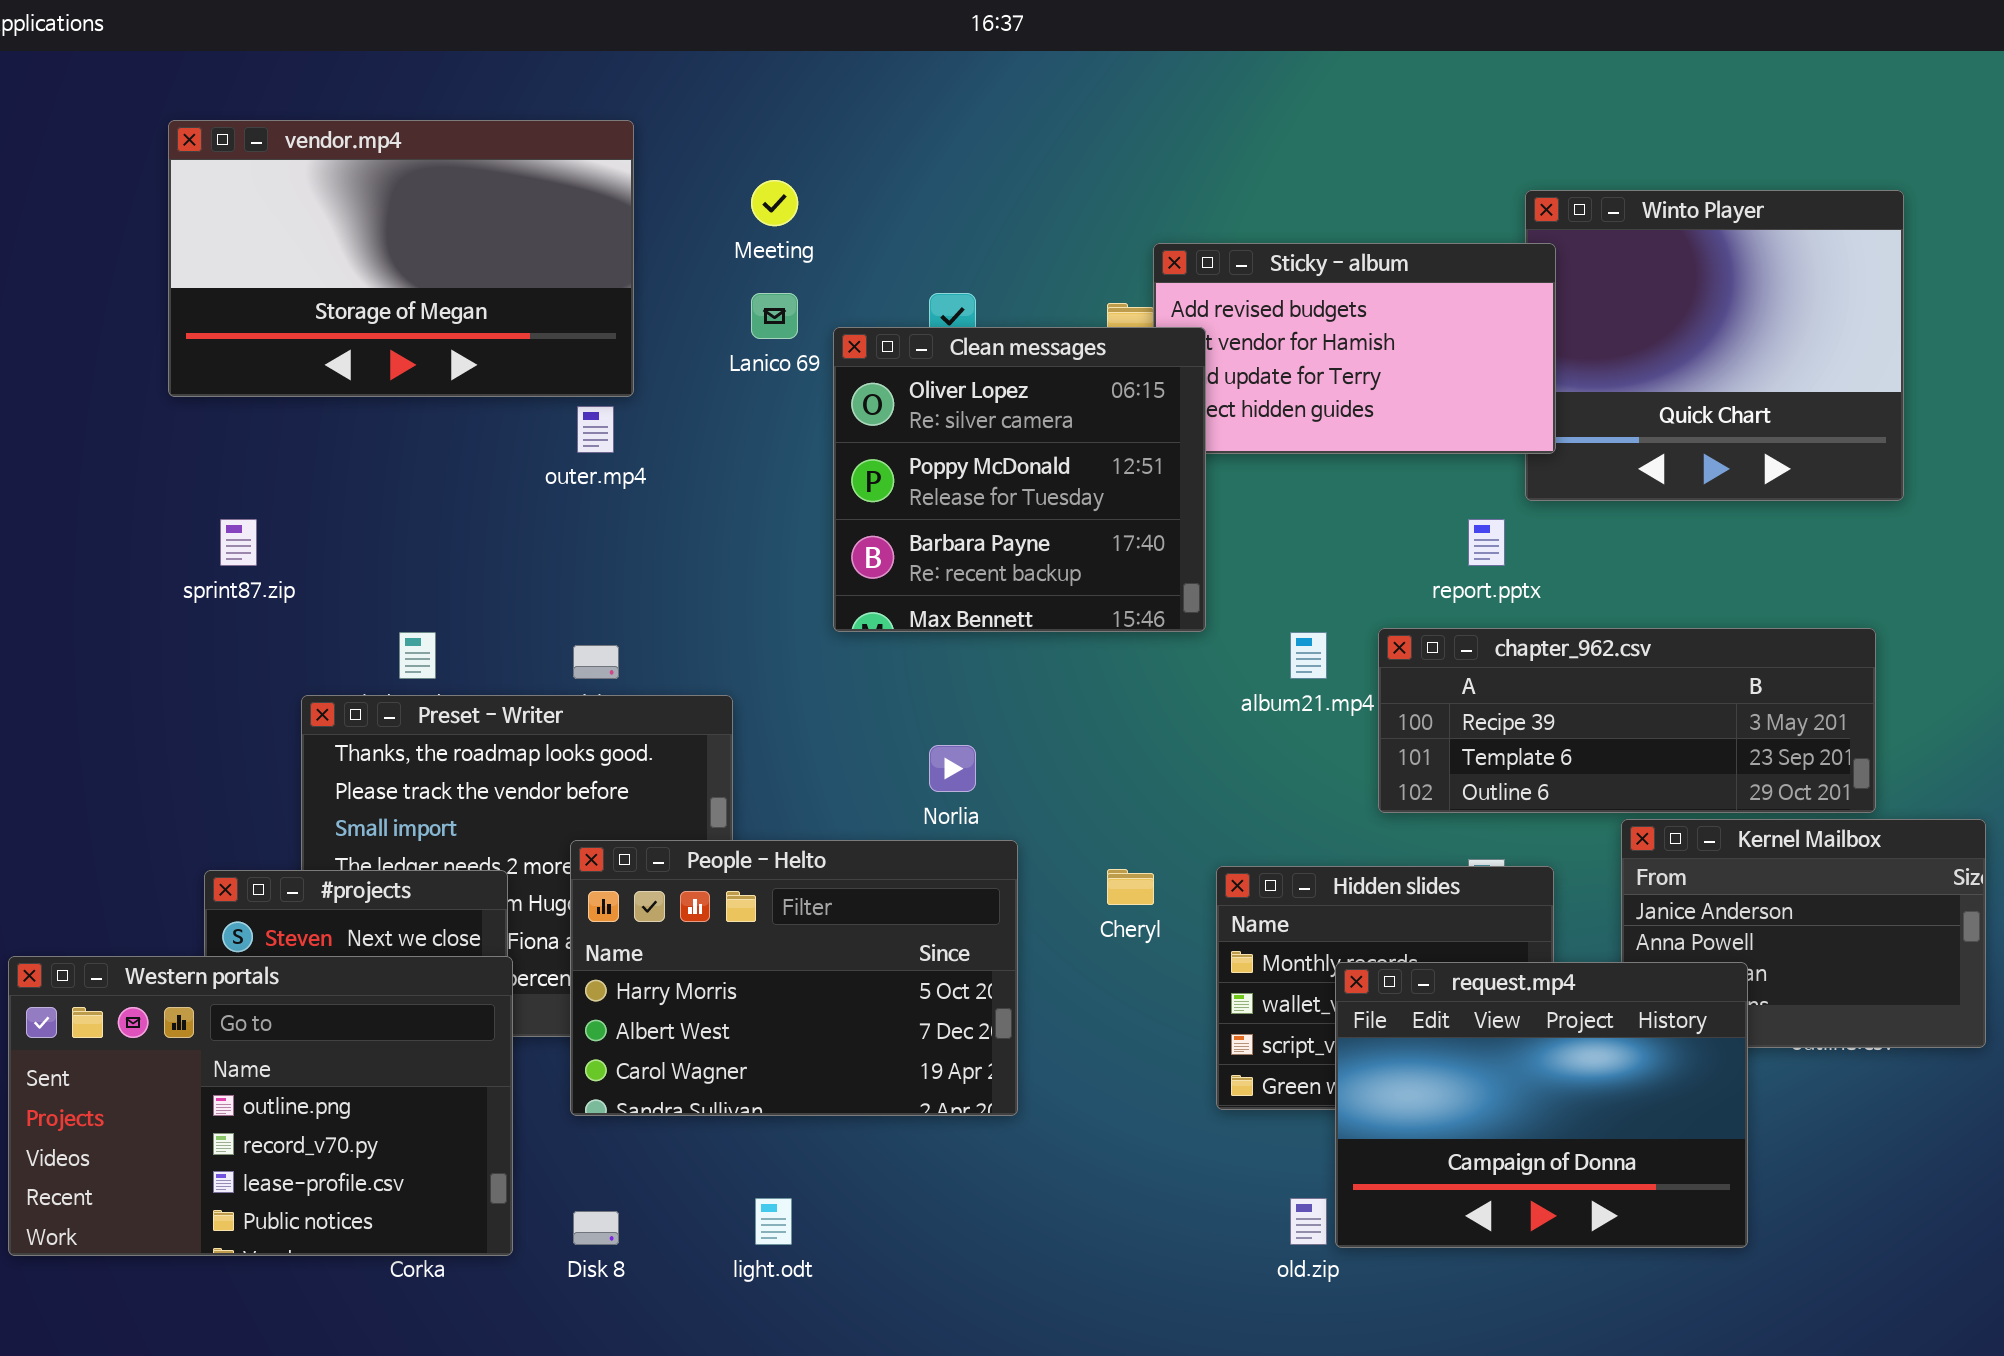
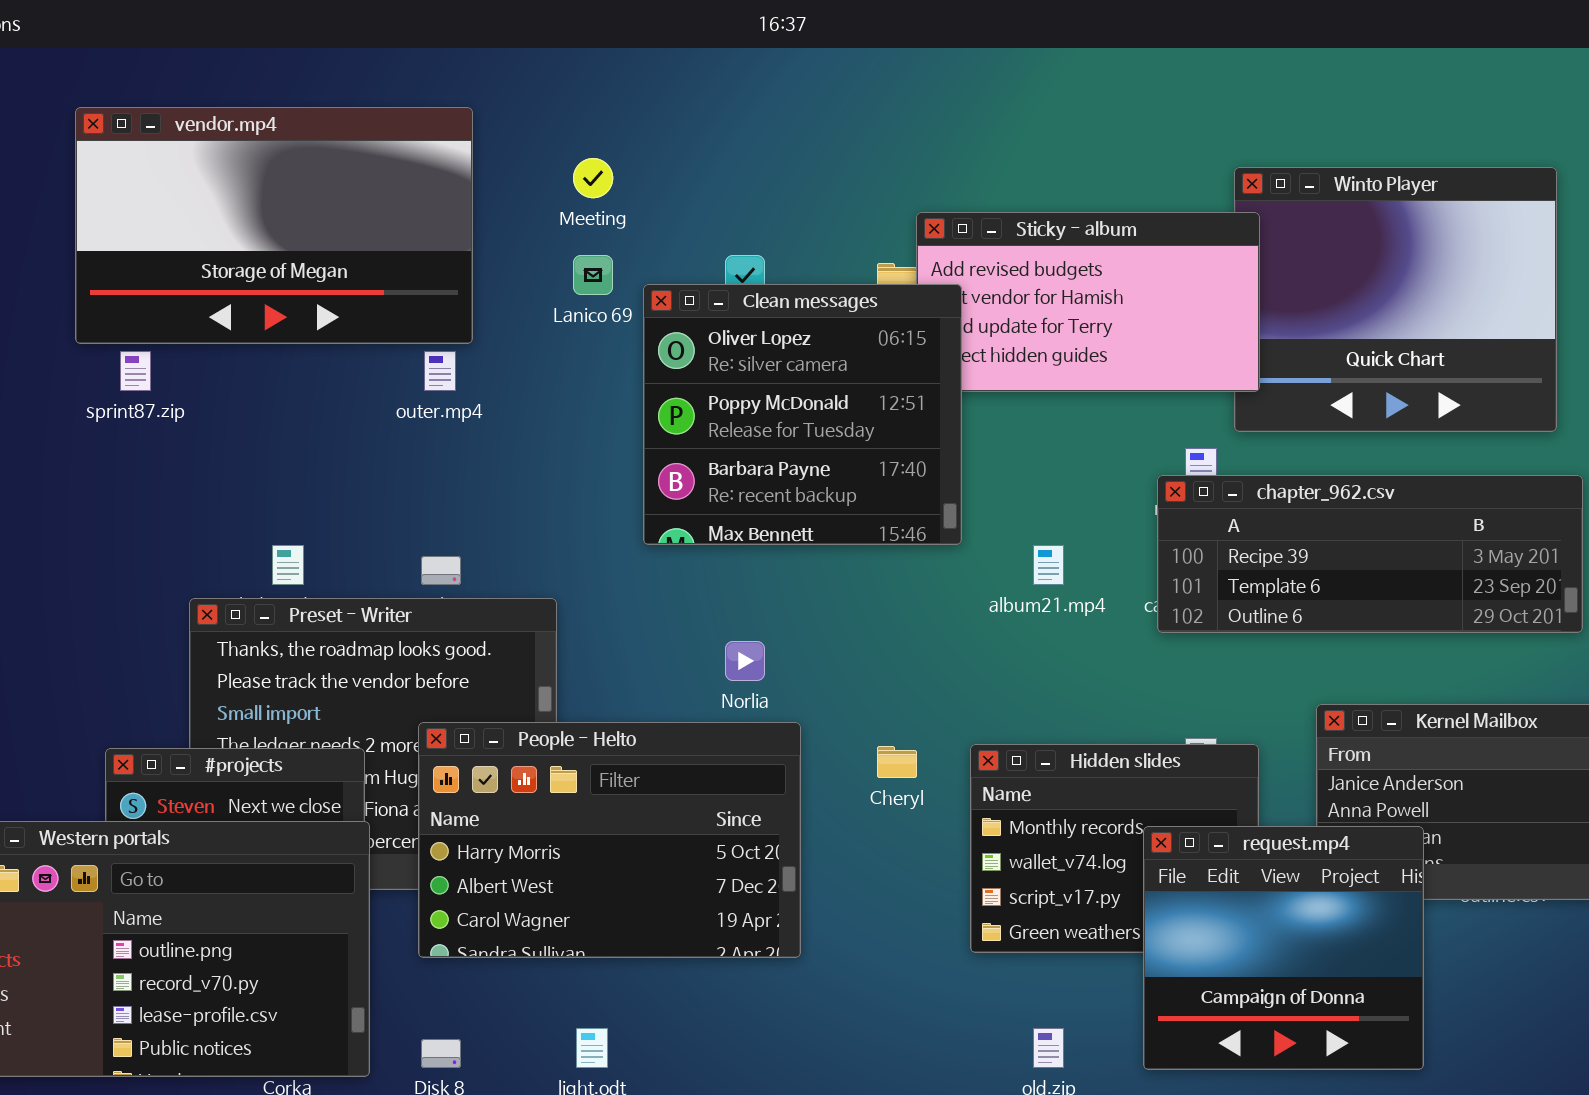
sprint87.zip: [220,519,257,566] -> [120,351,151,391], moved
chapter_962.csv: [1378,628,1876,813] -> [1157,475,1583,633], moved
request.mp4: [1335,962,1748,1248] -> [1143,826,1424,1070], resized

